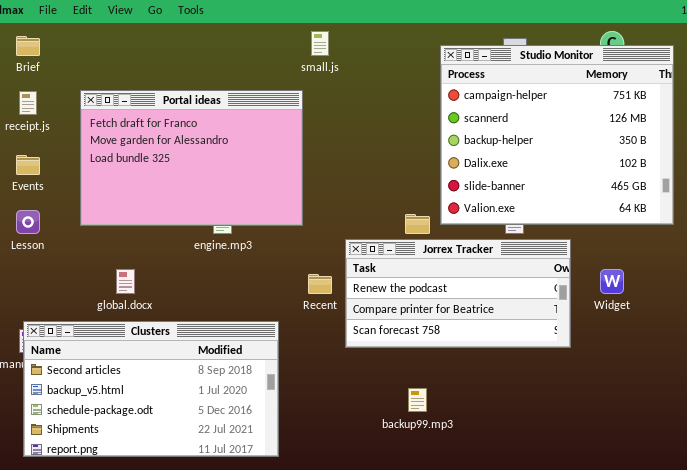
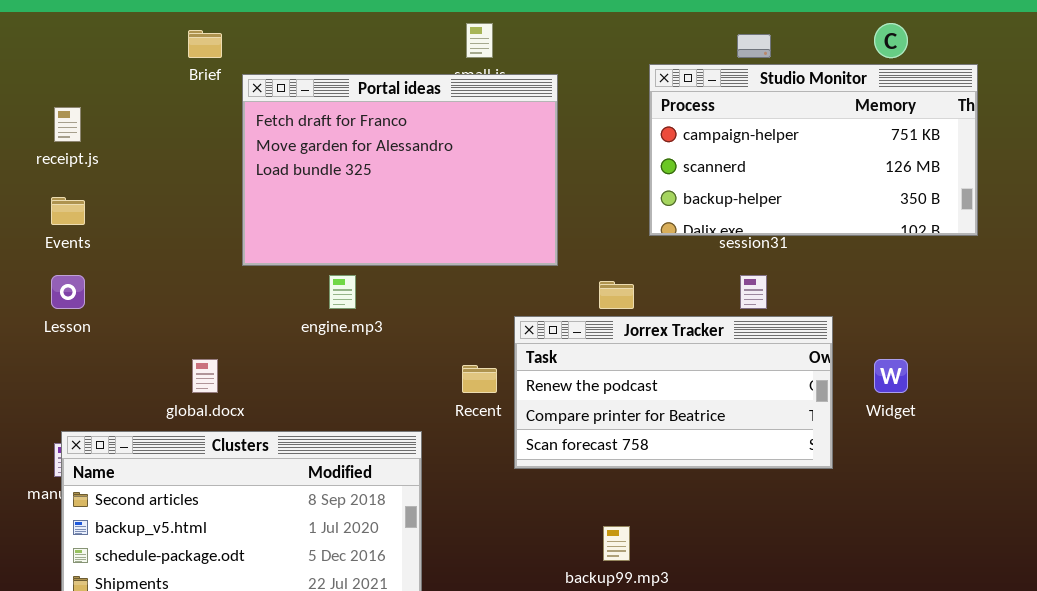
Brief: [16,36,40,56] -> [188,30,222,58], moved
Studio Monitor: [440,45,674,225] -> [649,64,978,236], moved, resized
Portal ideas: [80,90,303,226] -> [242,74,558,266], moved

